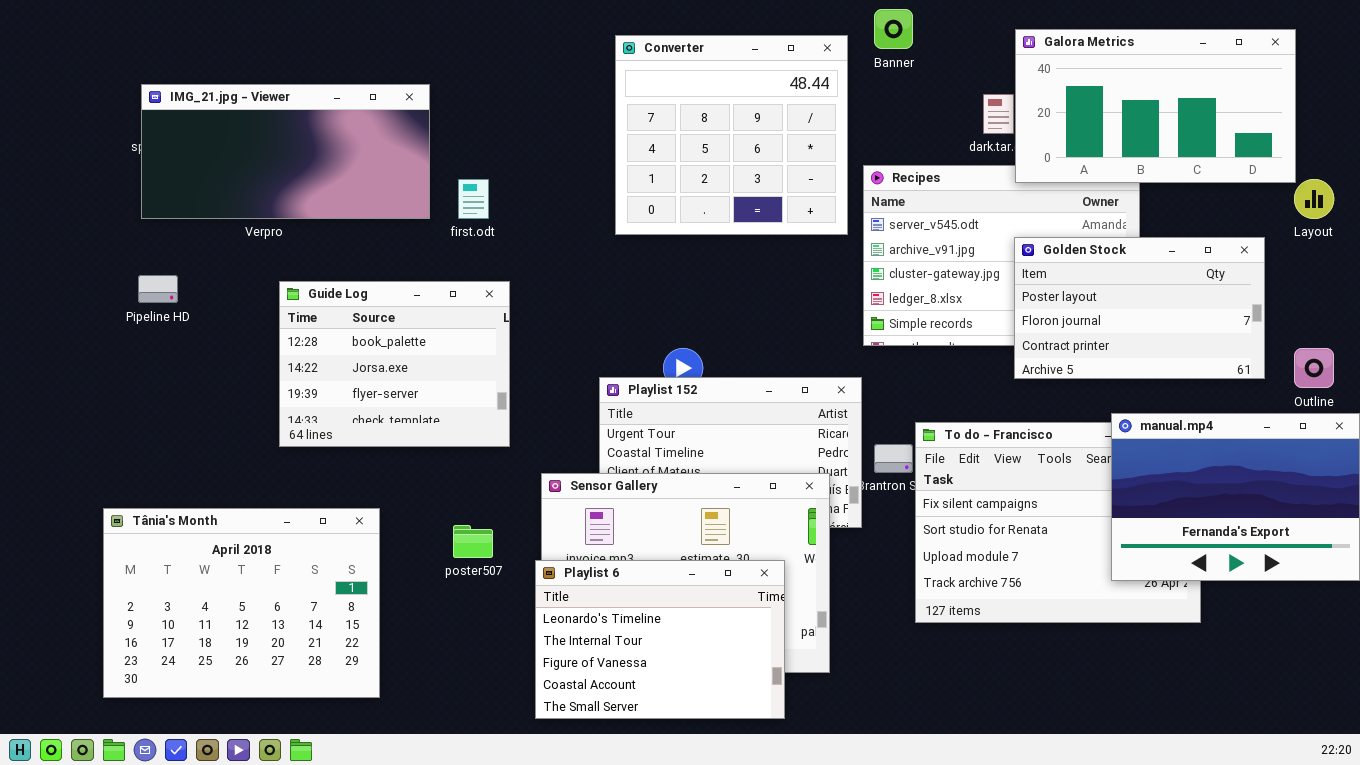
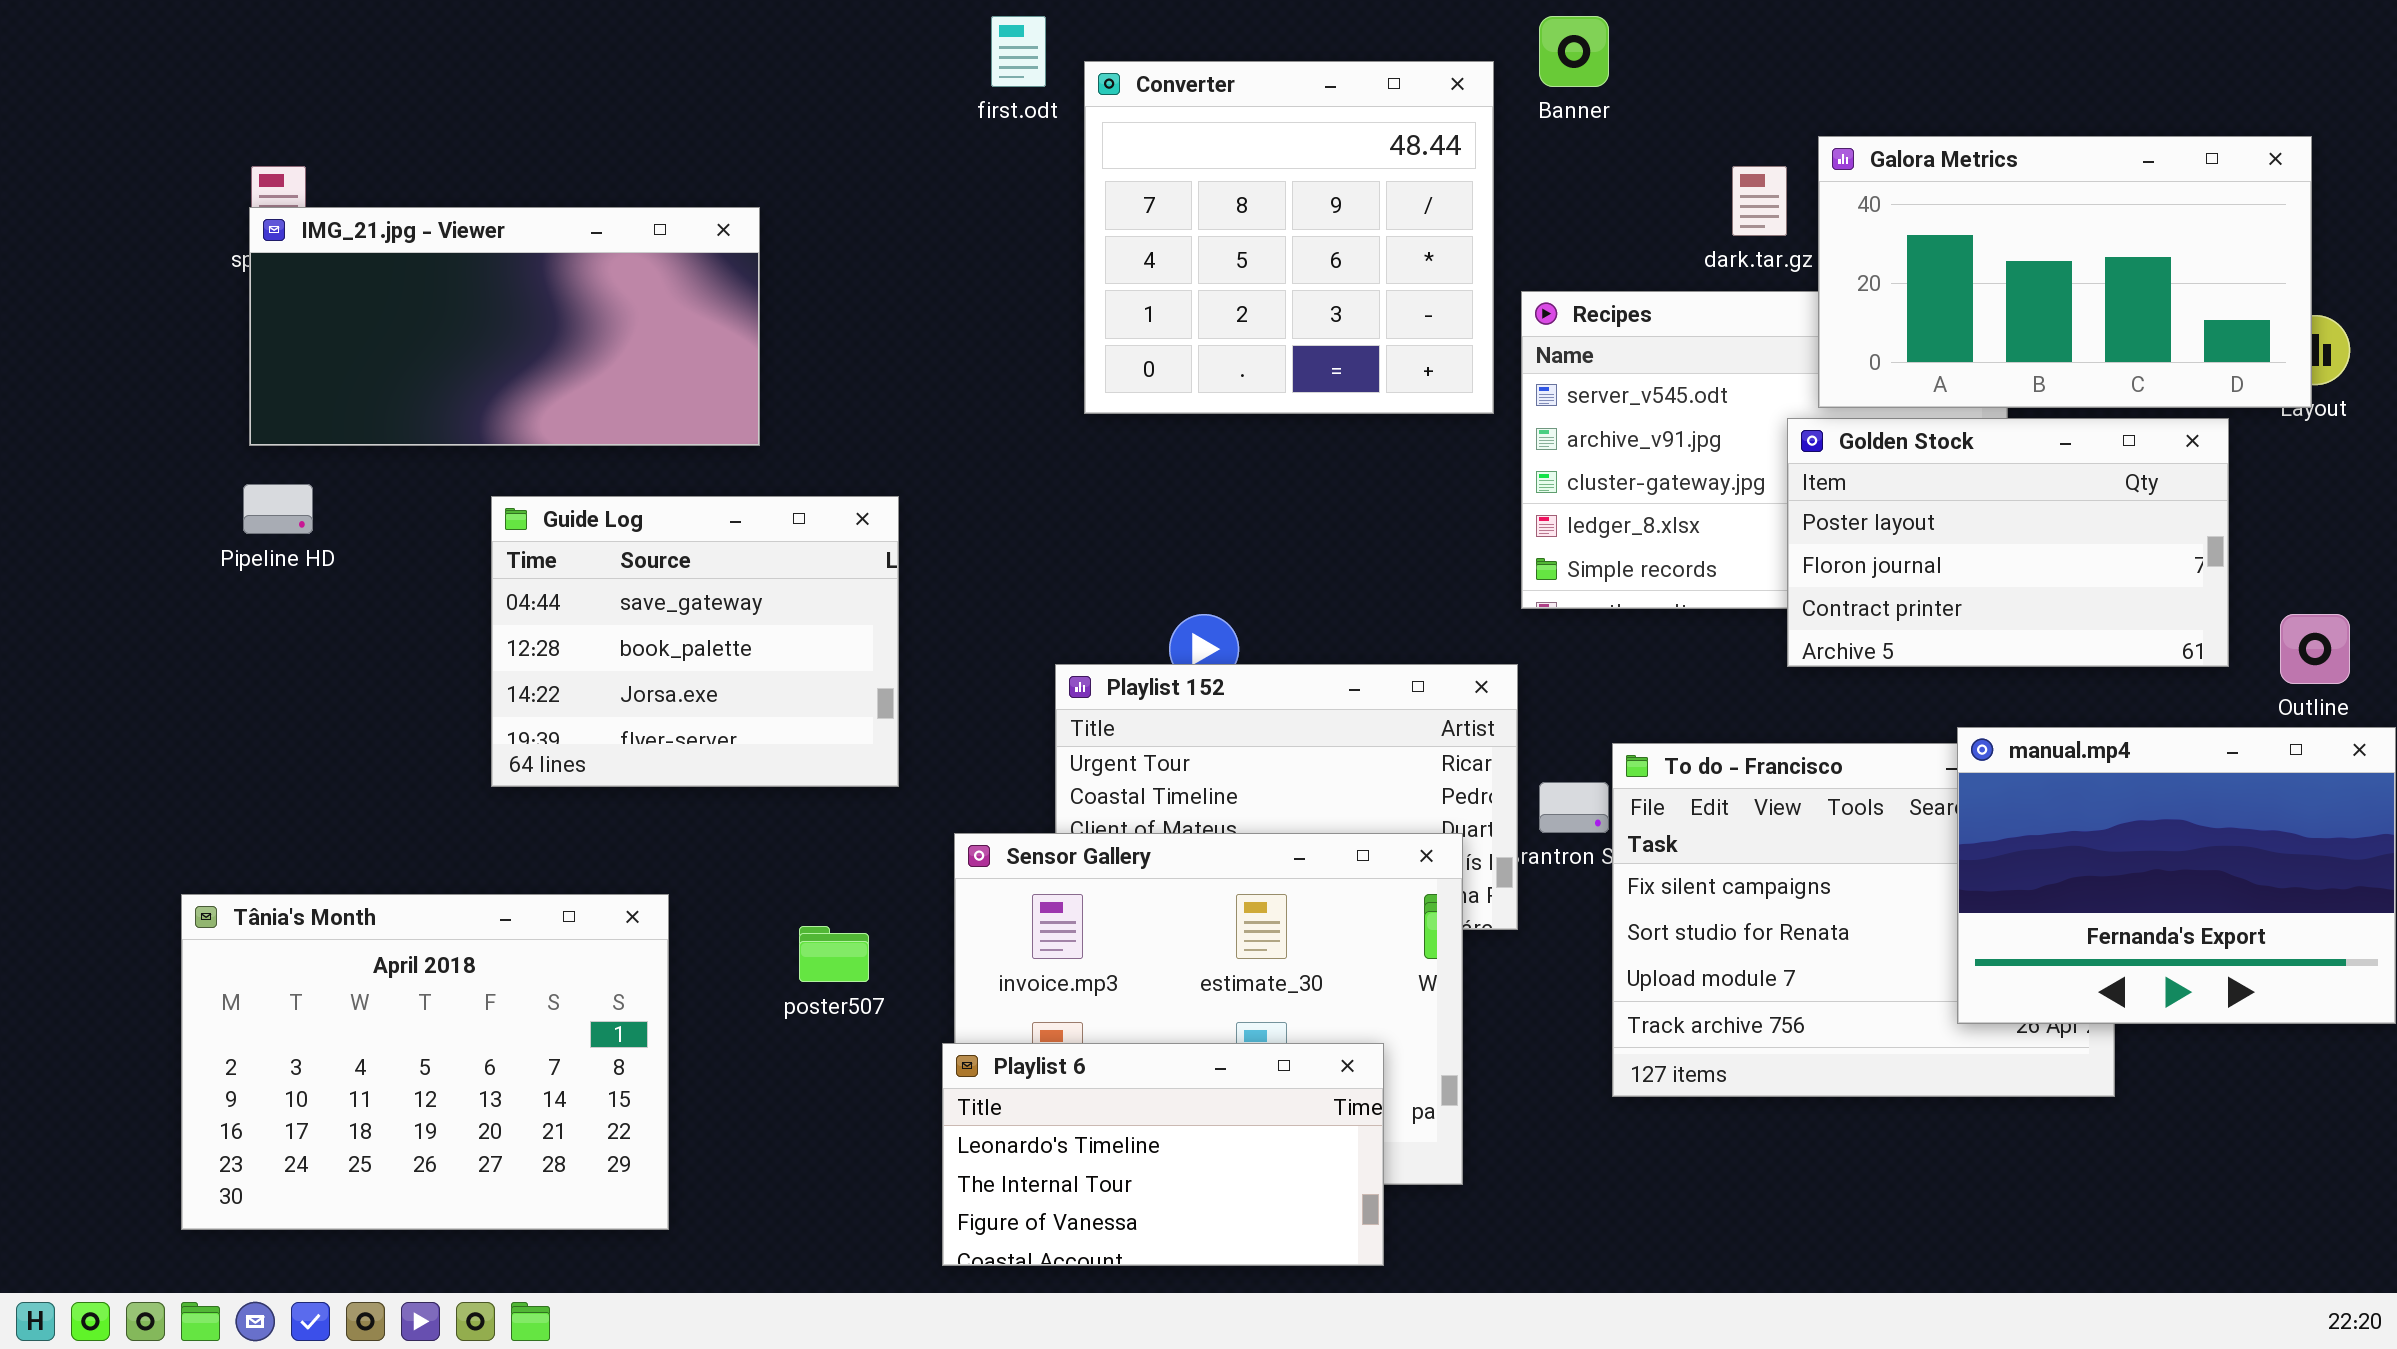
Galora Metrics: [1015,29,1296,183] -> [1818,136,2312,408], moved
IMG_21.jpg - Viewer: [141,84,430,219] -> [249,207,760,446], moved
first.odt: [458,179,489,219] -> [991,16,1046,87], moved
Guide Log: [279,281,510,447] -> [491,496,899,787], scrolled up 1 row
Playlist 6: [535,560,785,719] -> [942,1043,1384,1266], resized

